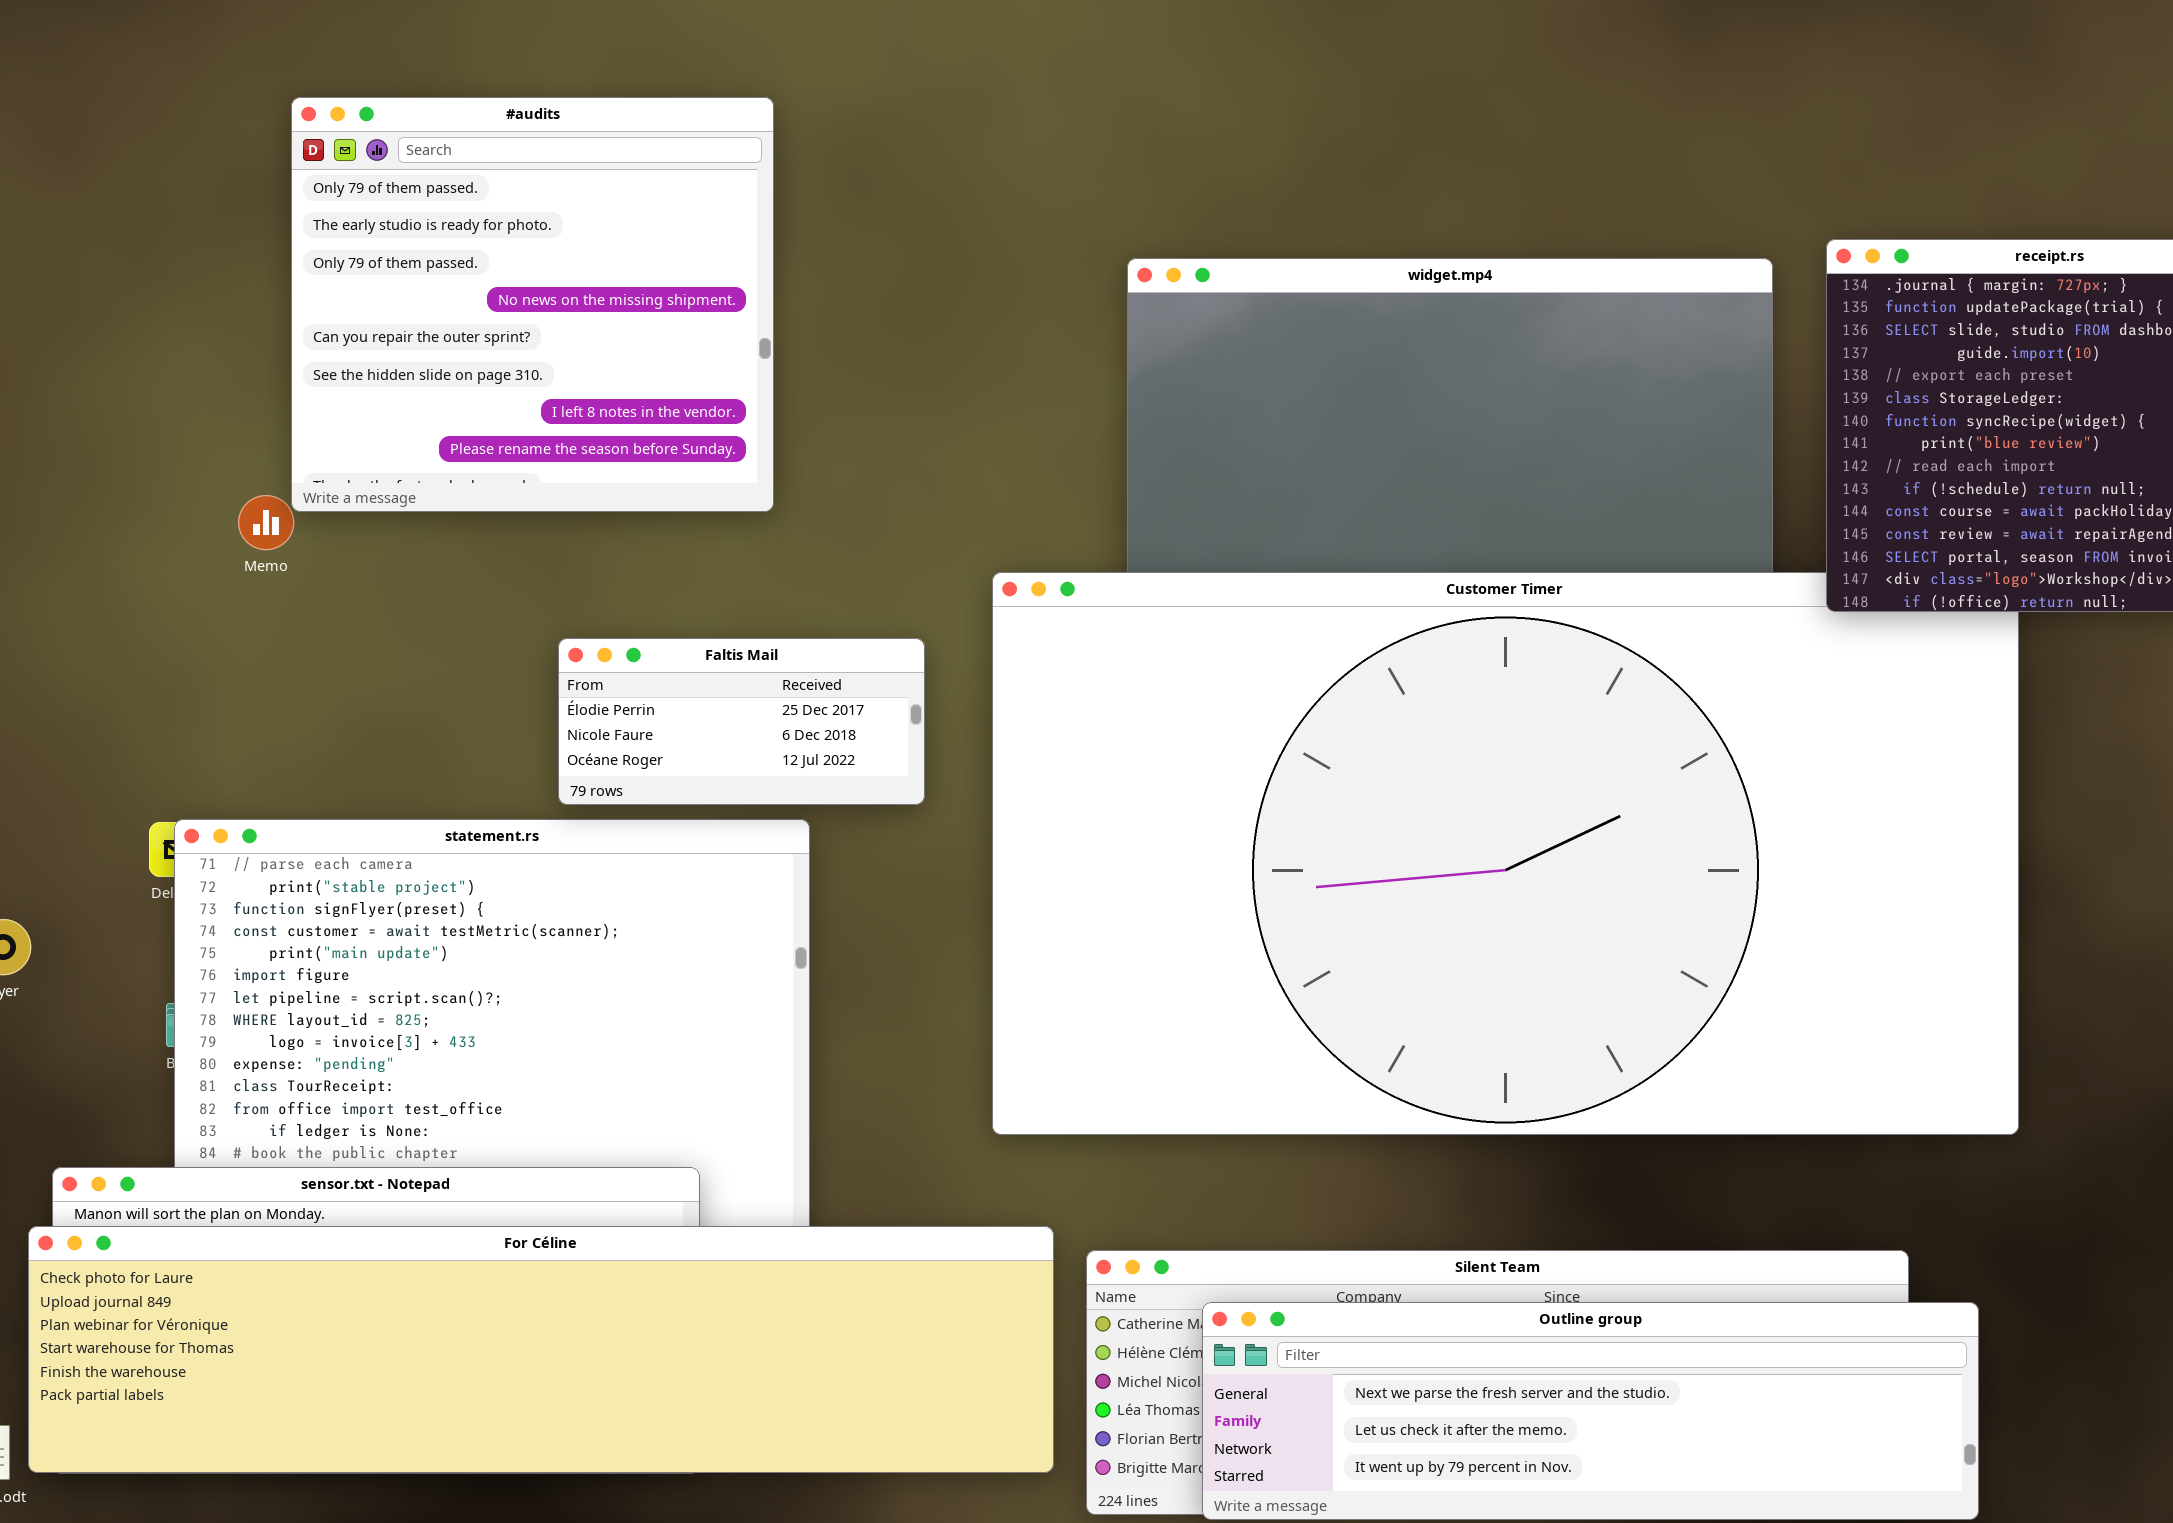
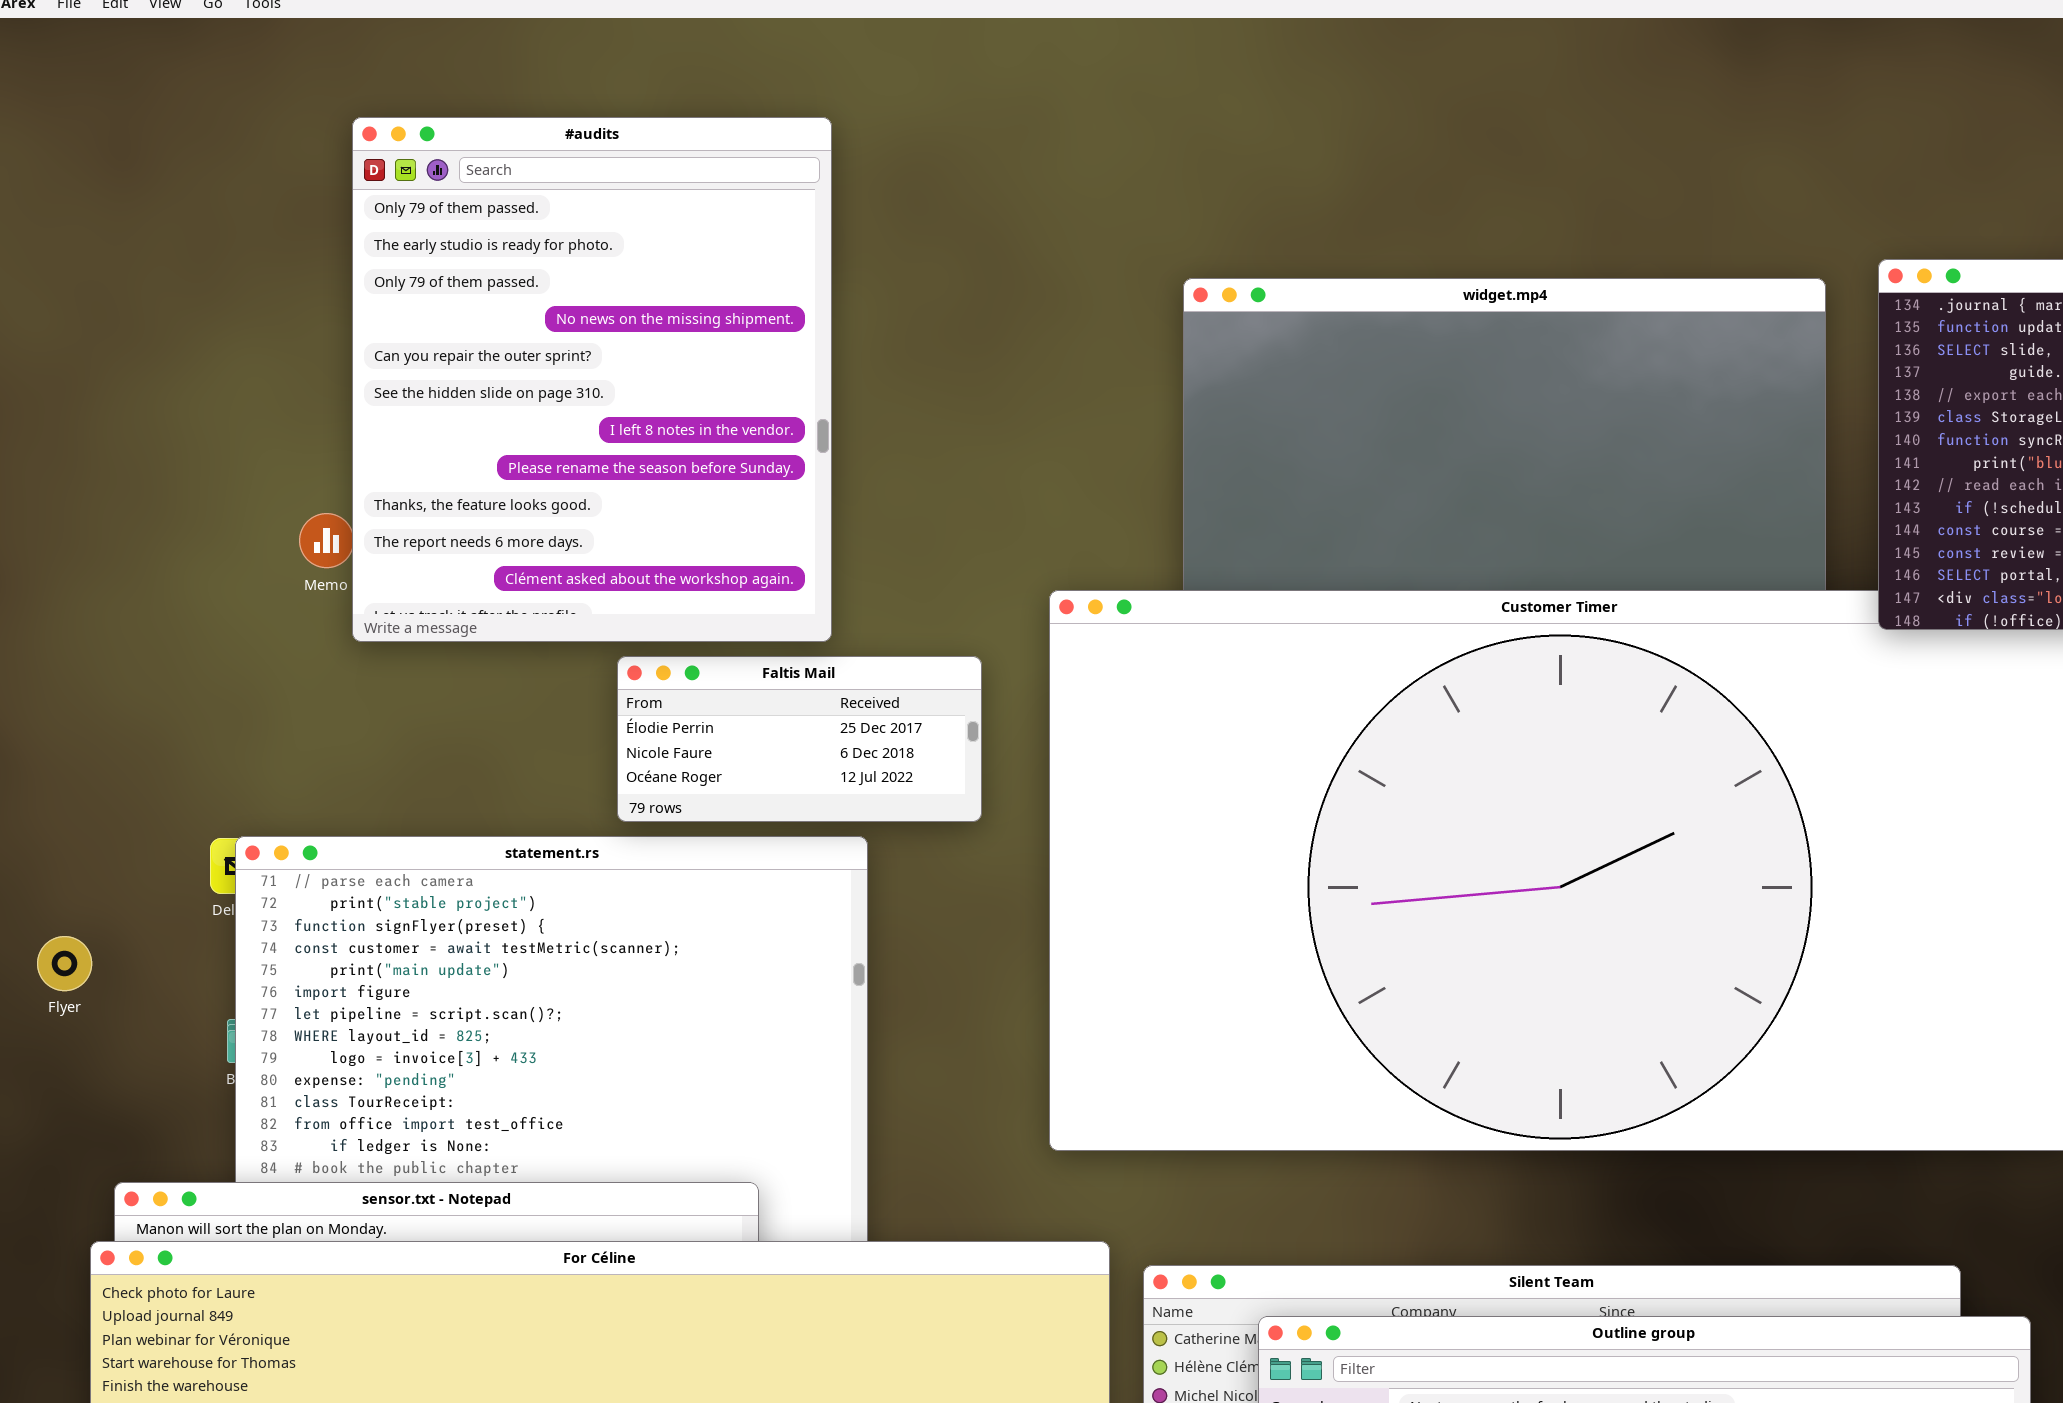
#audits: [291,97,774,512] -> [352,117,832,642], resized

